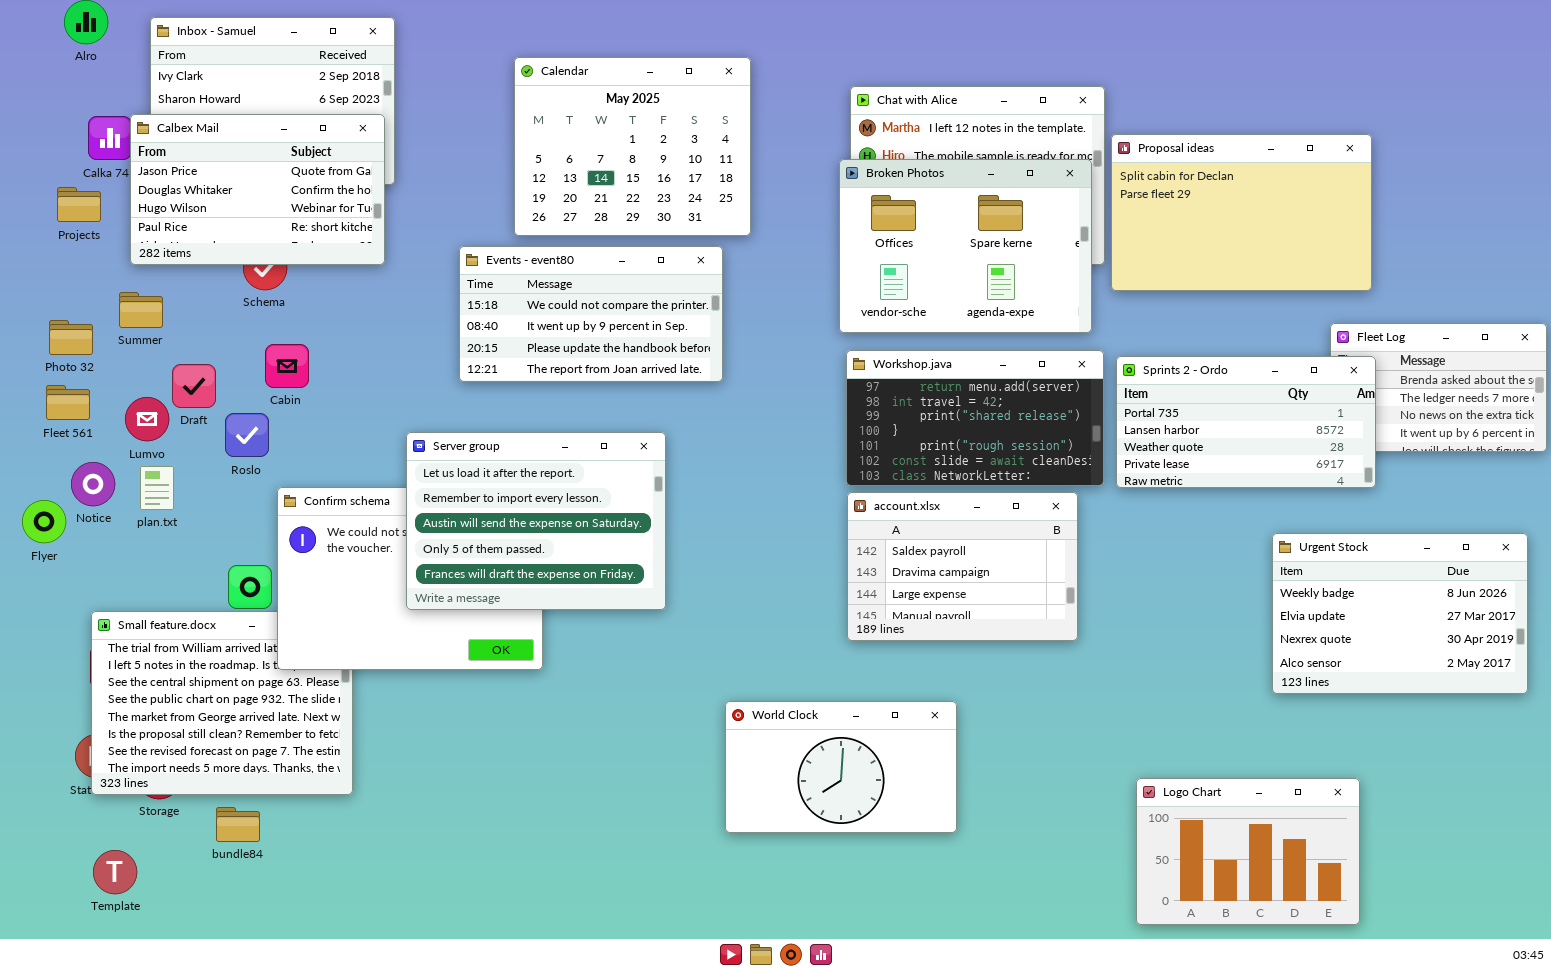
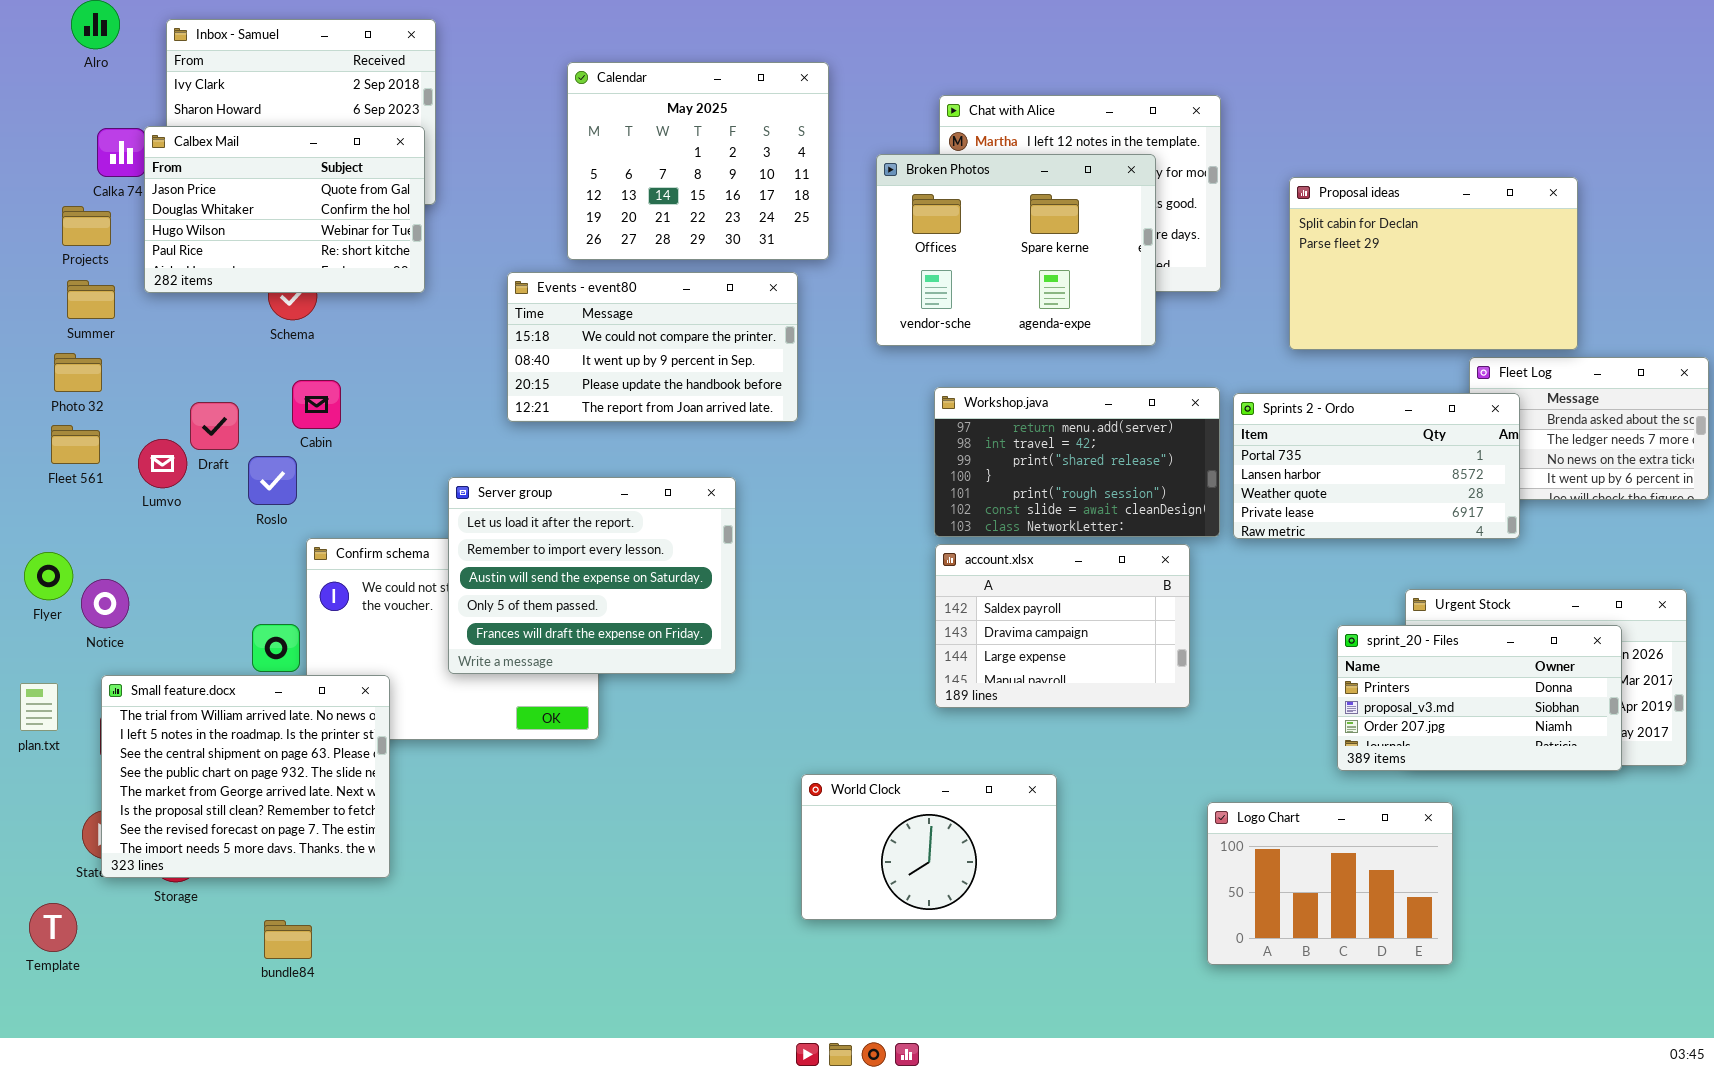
Proposal ideas: [1111,134,1372,291] -> [1289,177,1578,350], moved
Broken Photos: [839,159,1092,333] -> [876,154,1156,346], moved
Summer: [119,292,163,328] -> [67,280,115,319], moved
Notice: [71,462,115,506] -> [81,579,129,628], moved
plan.txt: [140,466,174,510] -> [20,683,58,731], moved
sprint_20 - Files: none -> [1337,625,1622,771], opened
Small feature.docx: [91,611,353,795] -> [101,675,390,878], raised
Logo Chart: [1136,778,1360,925] -> [1207,802,1453,965], moved
bundle84: [216,807,260,842] -> [264,920,312,959], moved
Template: [93,850,137,894] -> [29,903,77,952], moved

